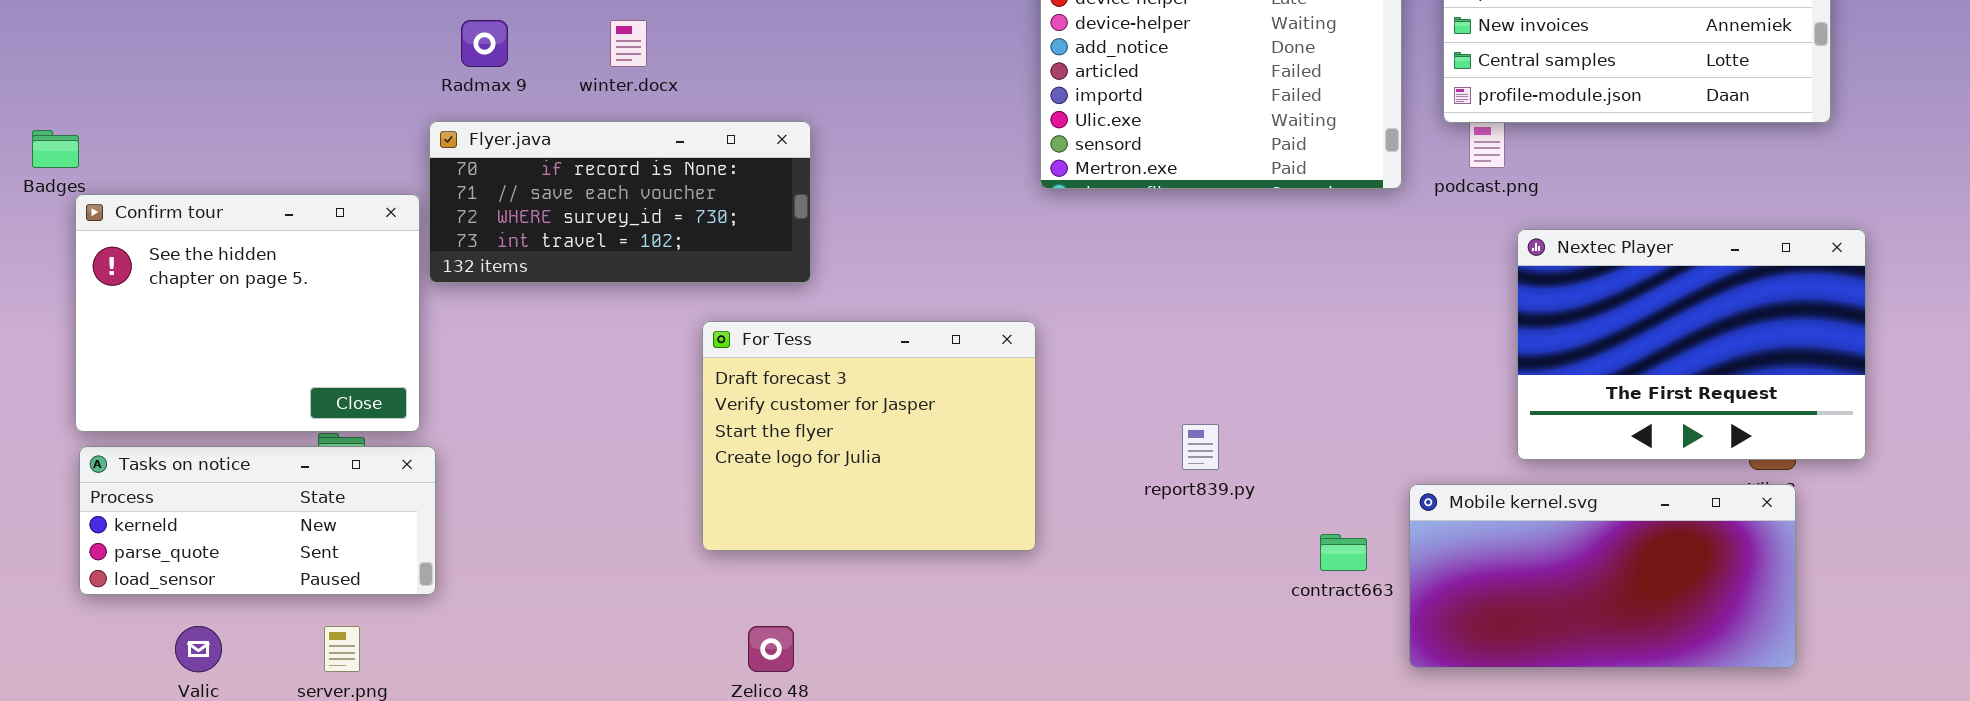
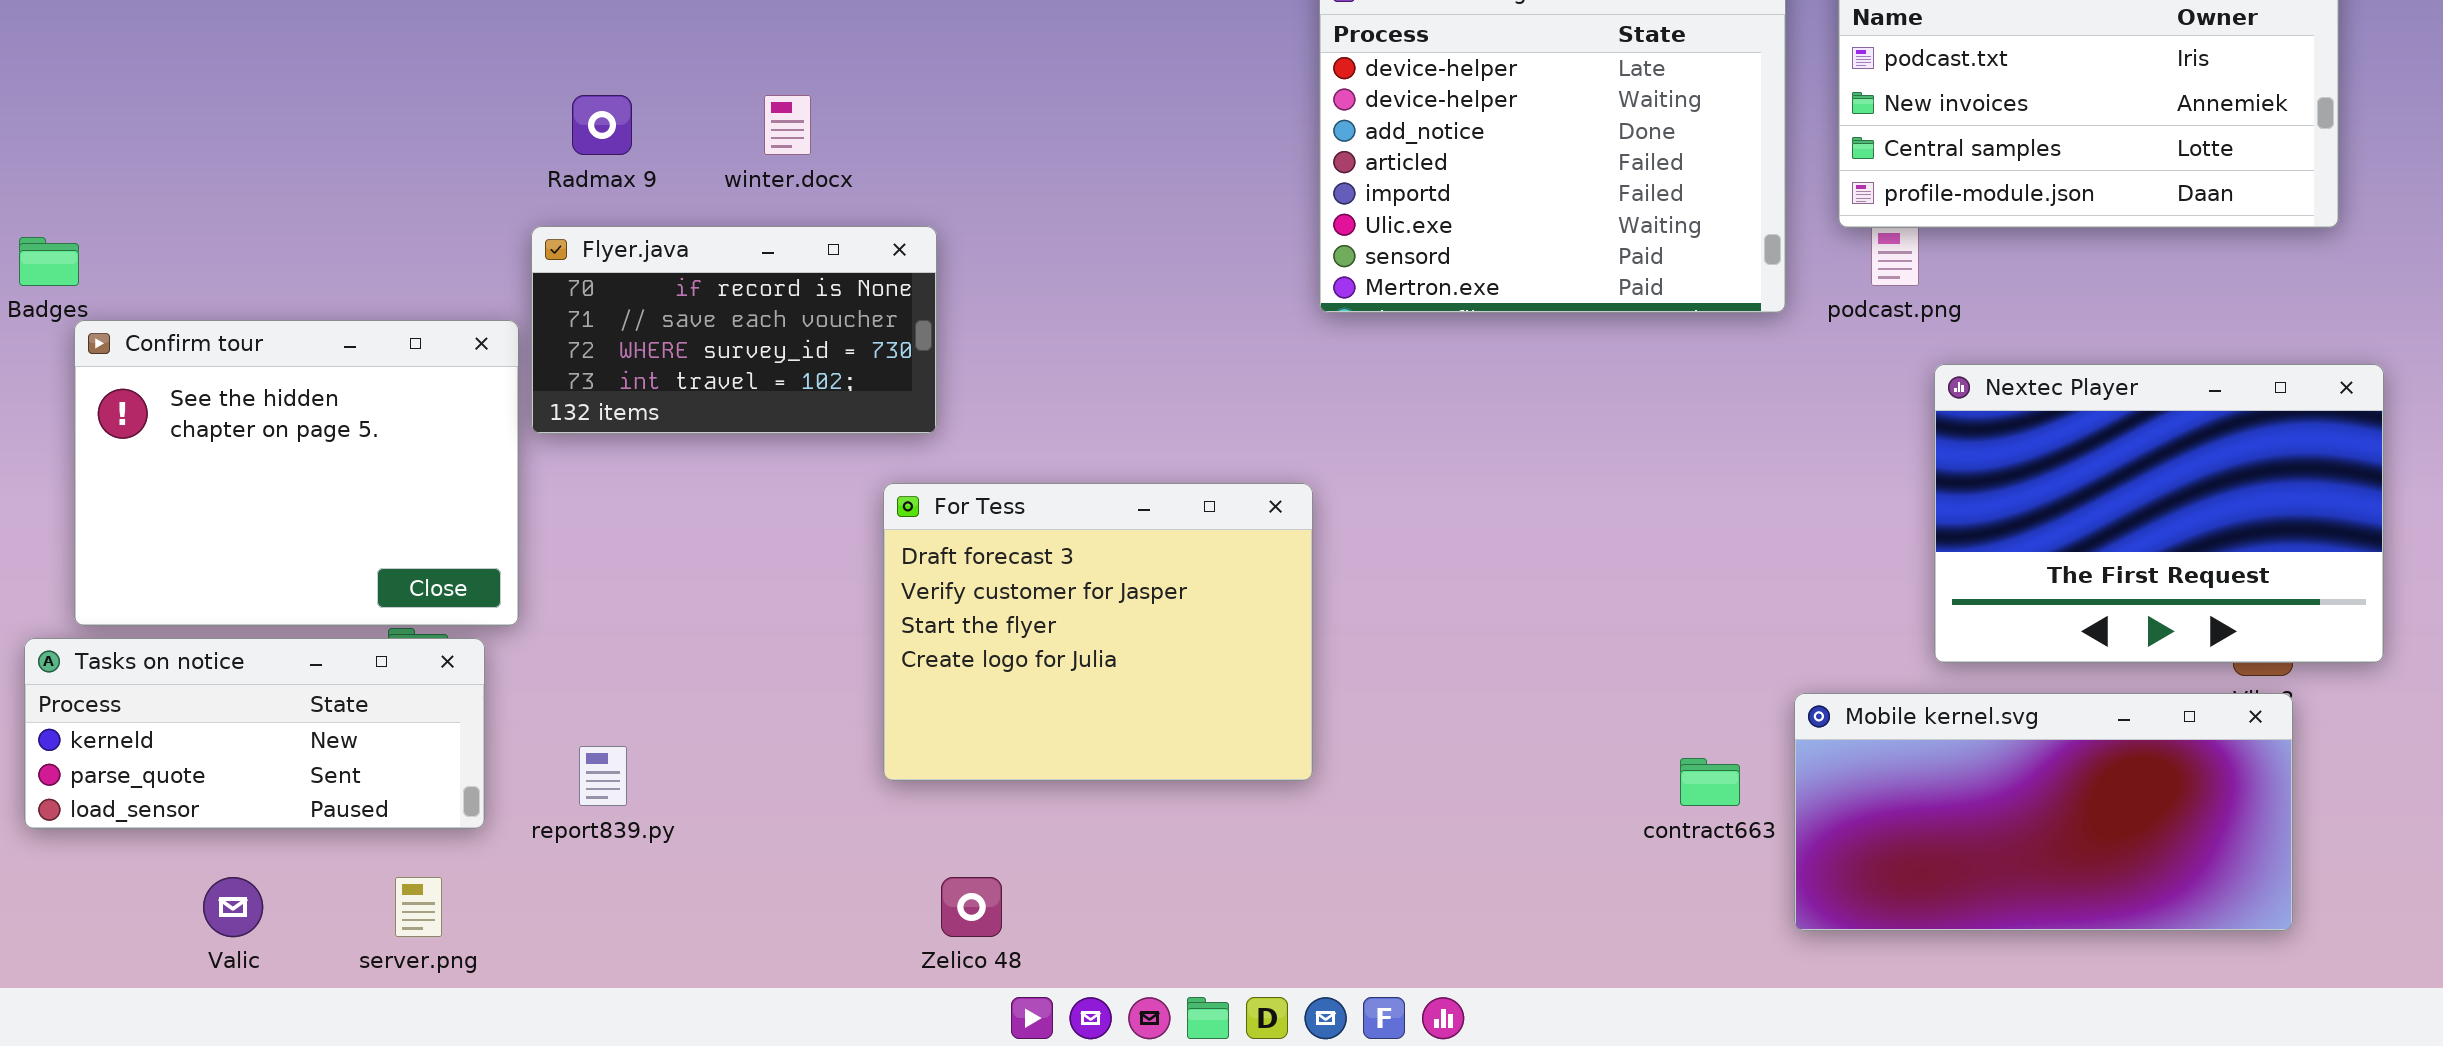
Flyer.java: [429,121,811,283] -> [531,226,937,434], resized
report839.py: [1182,424,1219,470] -> [579,746,627,806], moved
Tasks on notice: [79,446,436,595] -> [24,638,485,829], moved

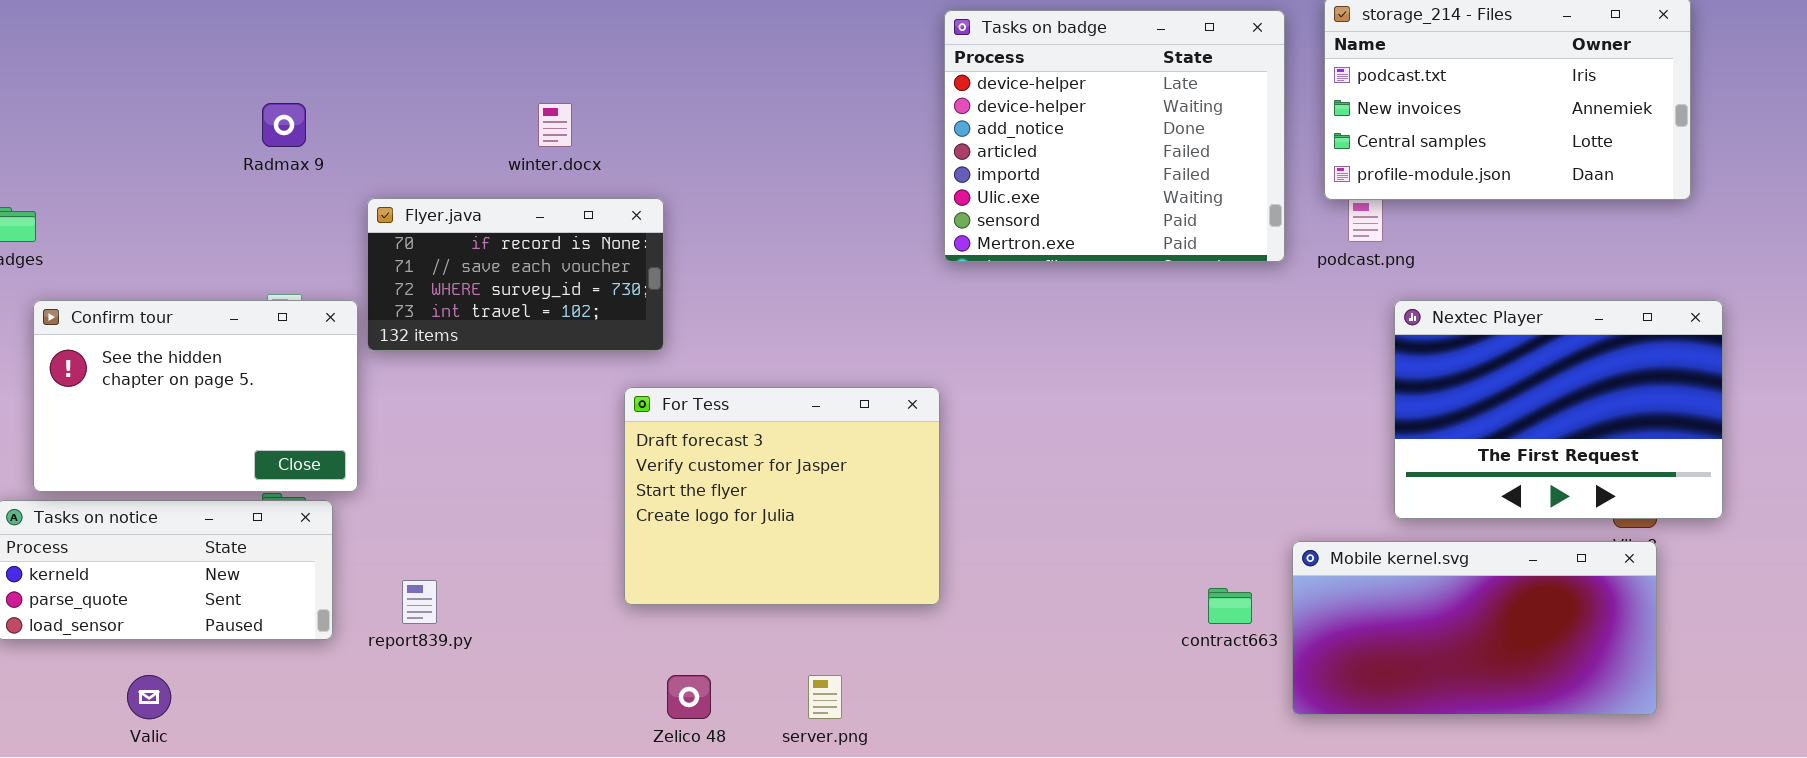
Radmax 9: [572,95,632,155] -> [262,103,306,147], moved
Confirm tour: [74,320,519,626] -> [33,300,358,492], resized
server.png: [395,877,442,937] -> [808,675,842,719], moved

